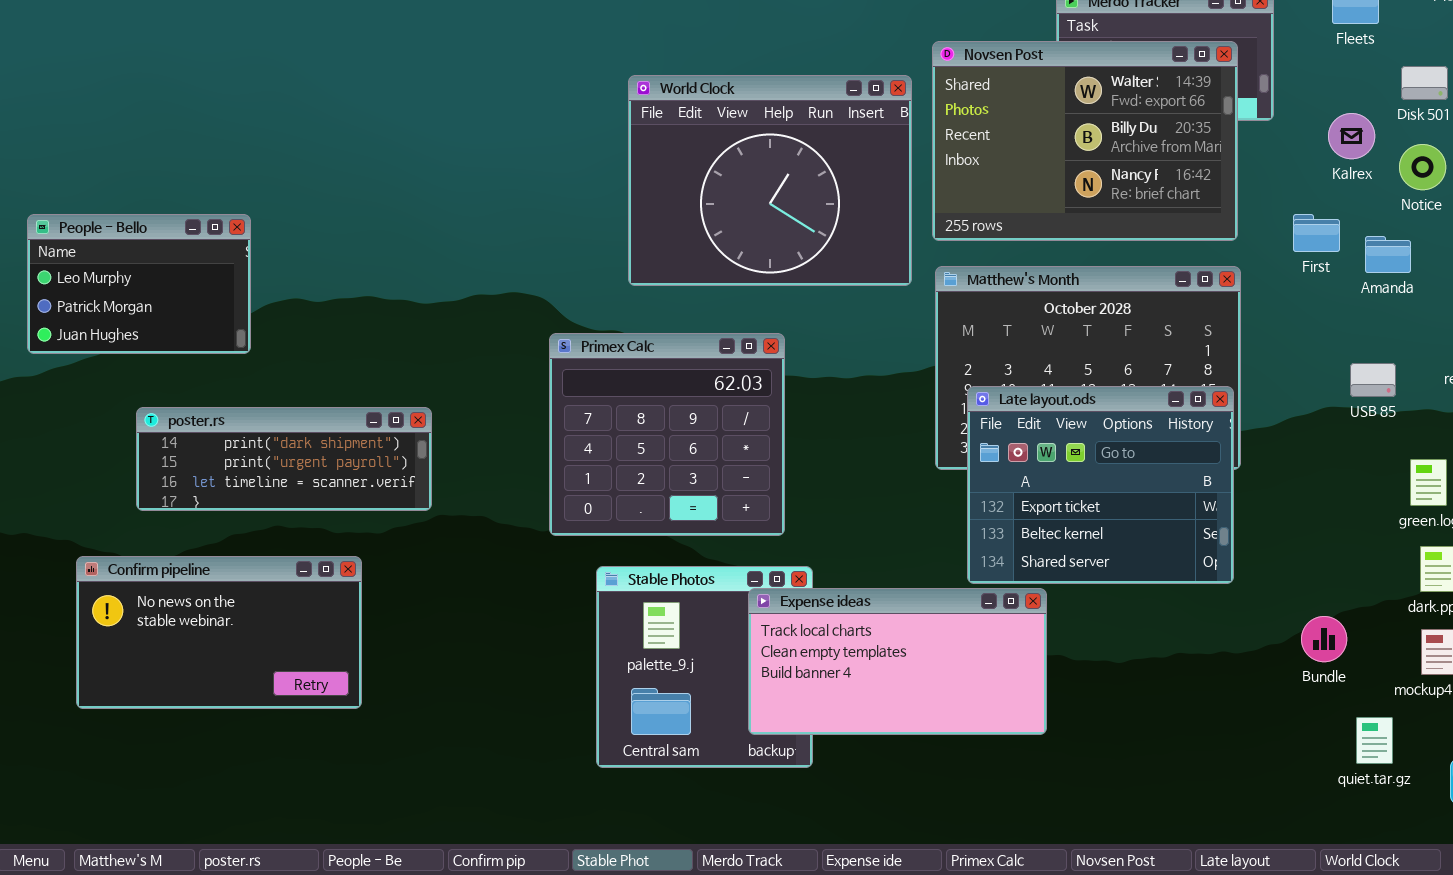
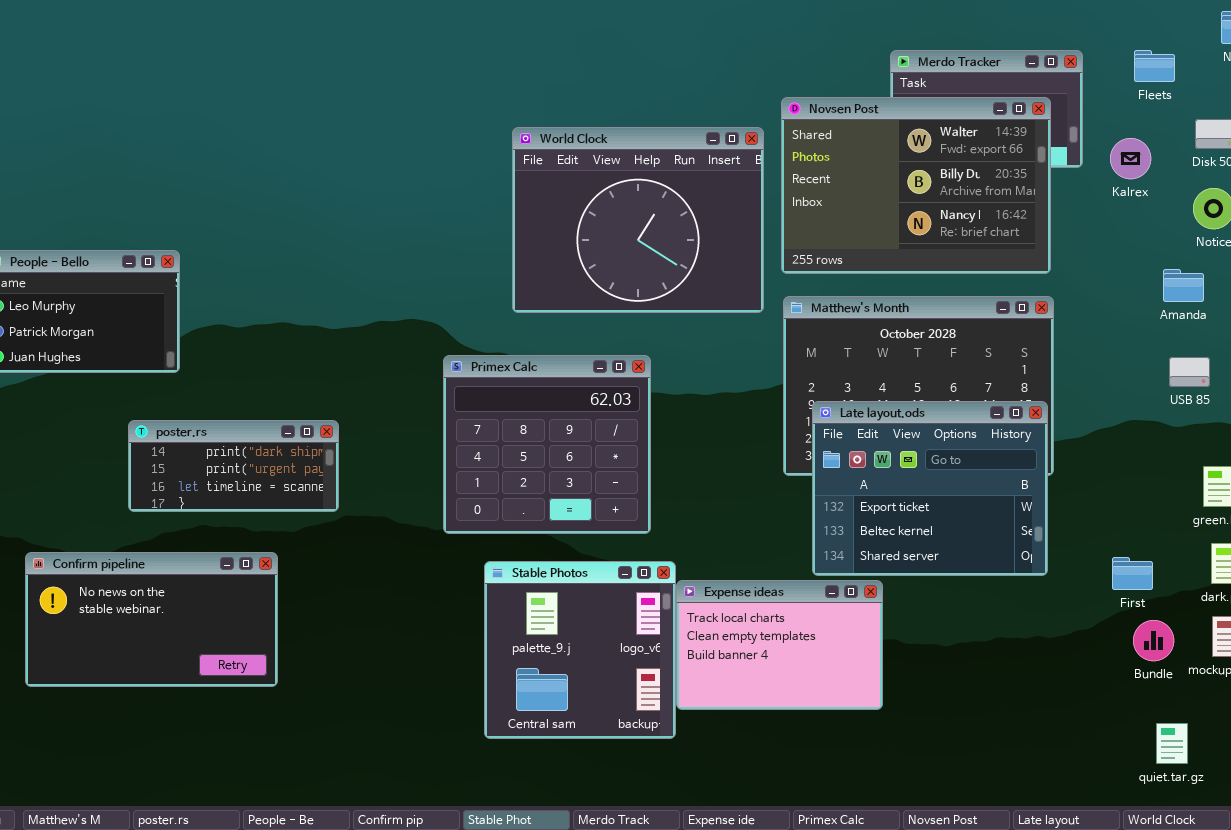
Kalrex: [1328,113,1375,159] -> [1110,138,1151,179], moved
First: [1293,214,1340,252] -> [1112,557,1153,590], moved
USB 85: [1350,363,1396,397] -> [1169,357,1210,387], moved
poster.rs: [136,407,432,511] -> [128,420,339,512], resized
Expense ideas: [748,588,1047,735] -> [676,580,883,710], resized
Bundle: [1301,616,1347,662] -> [1133,620,1174,661], moved
quiet.tar.gz: [1356,717,1393,764] -> [1156,723,1188,764], moved

